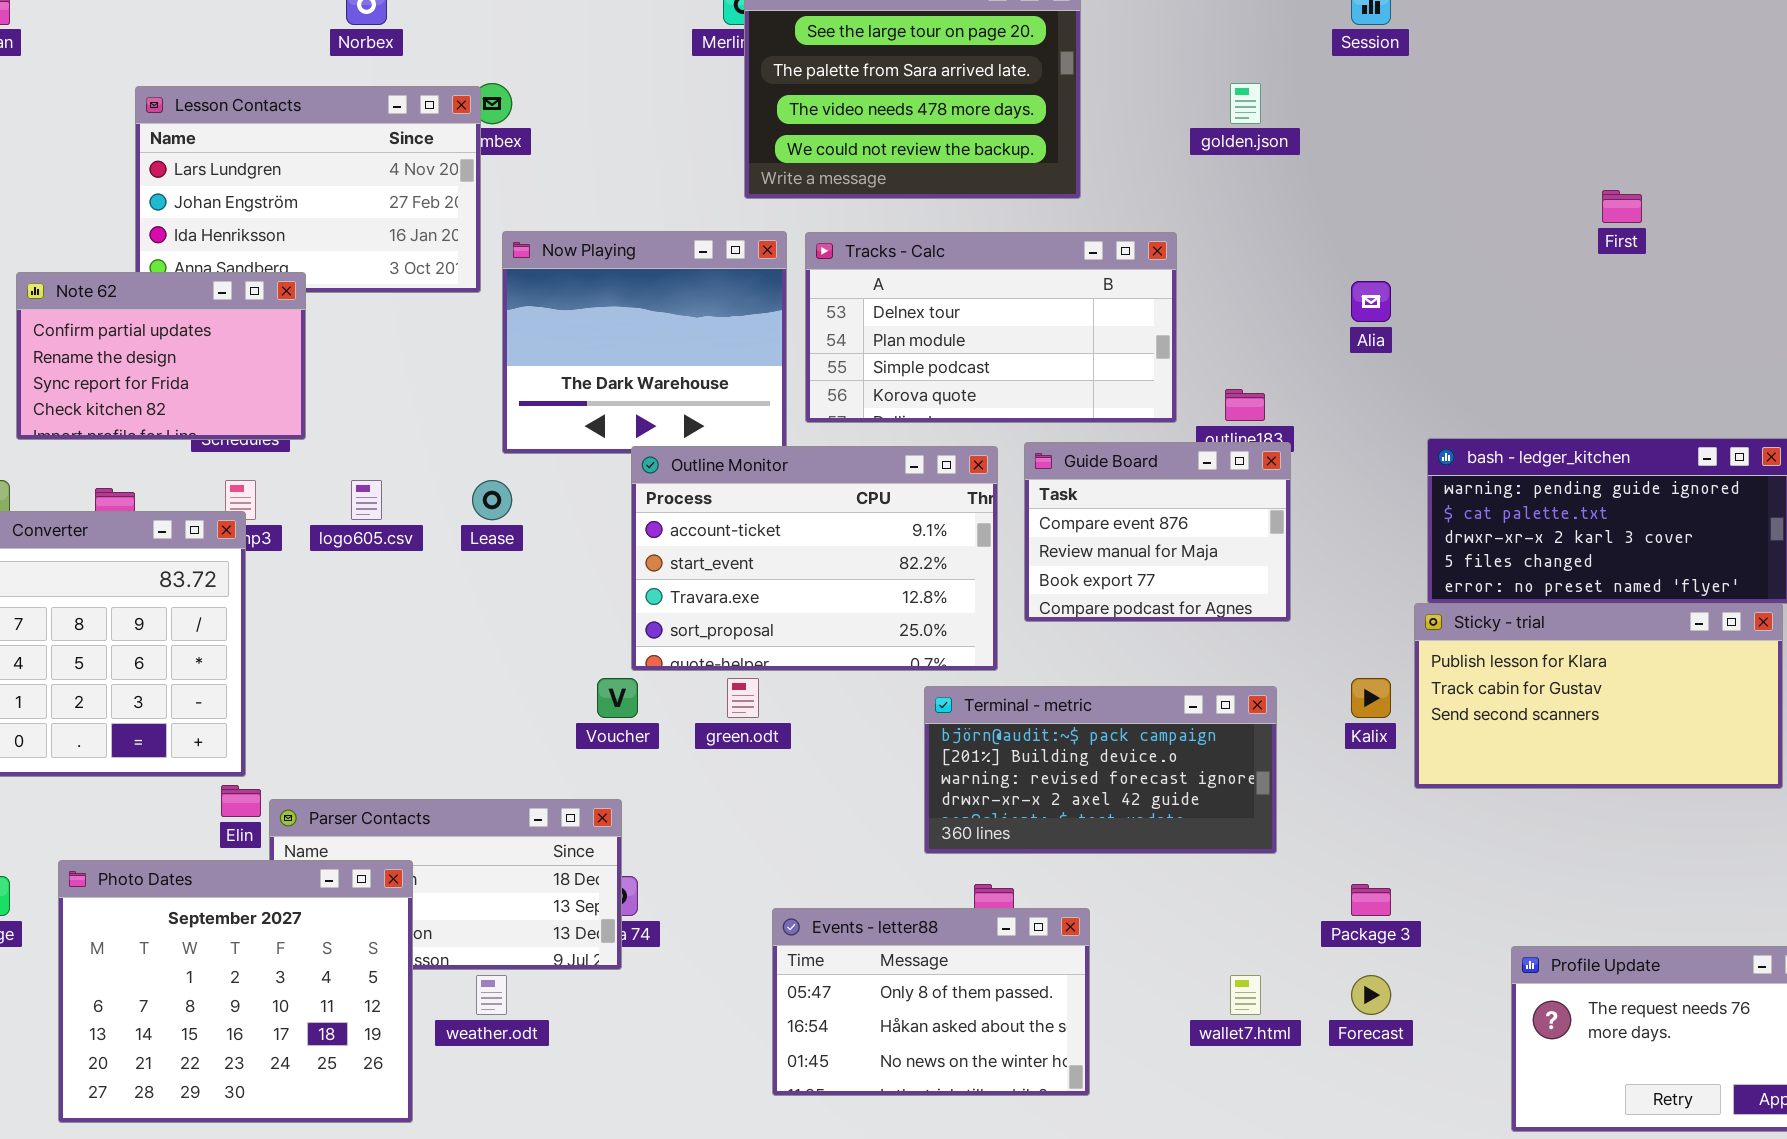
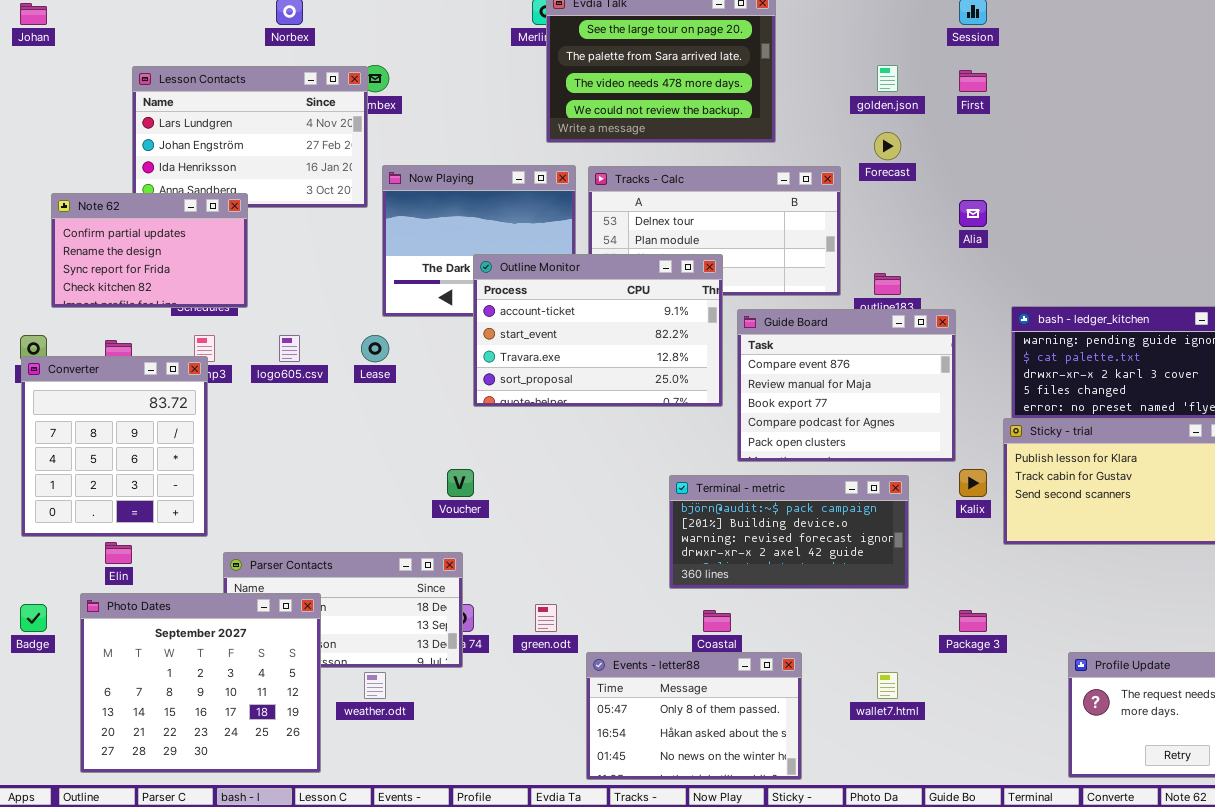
First: [1602,190,1642,223] -> [959,70,987,92], moved
Guide Board: [1024,442,1291,622] -> [737,309,956,462], resized
Outline Monitor: [631,446,998,671] -> [473,254,723,407], moved
green.odt: [727,678,759,718] -> [535,604,557,632], moved
Elin: [221,785,261,817] -> [105,542,132,564], moved
Events - letter88: [772,908,1090,1096] -> [586,652,802,780], moved
Forecast: [1351,975,1391,1015] -> [874,132,901,160], moved

